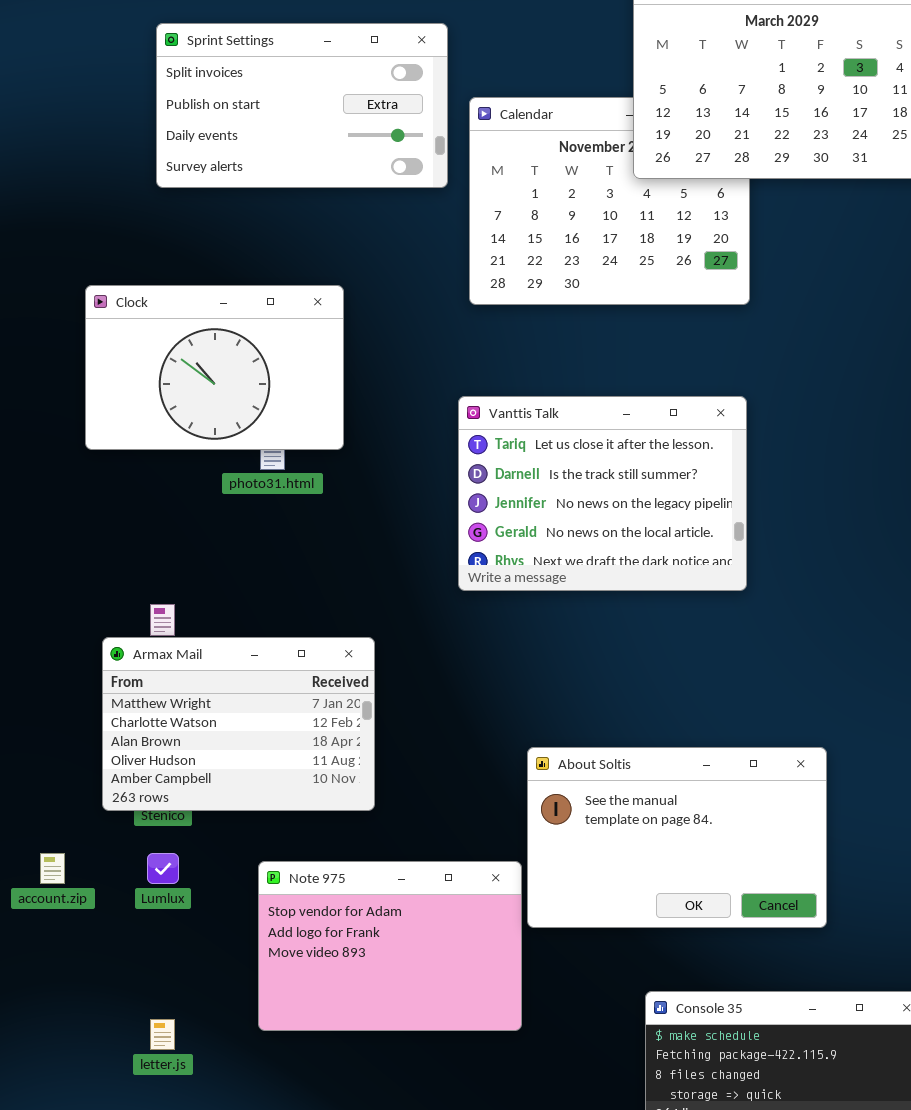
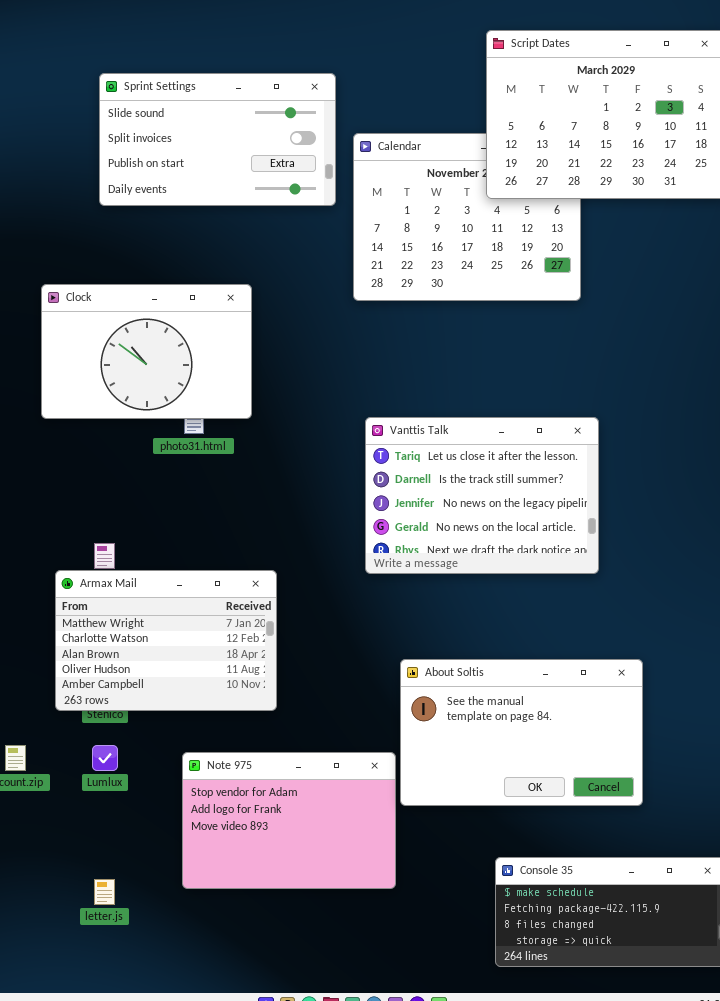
Sprint Settings: [156,23,448,188] -> [99,73,336,206], scrolled up 1 row
Vanttis Talk: [458,396,747,591] -> [365,417,599,574], moved

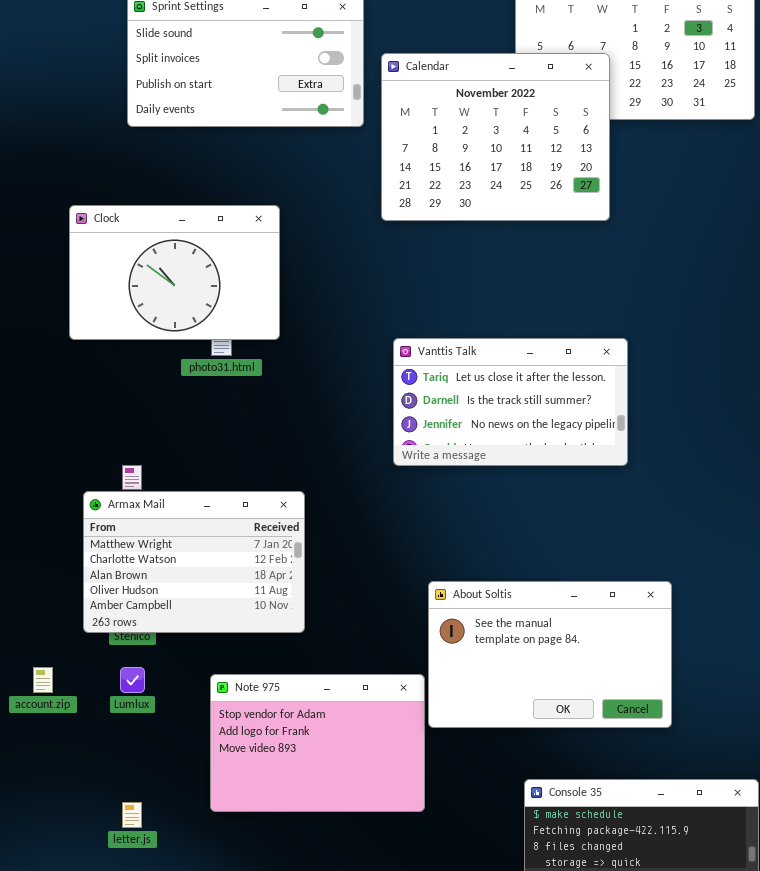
Calendar: [353,133,581,301] -> [381,53,610,221], raised
Vanttis Talk: [365,417,599,574] -> [393,338,628,466], resized

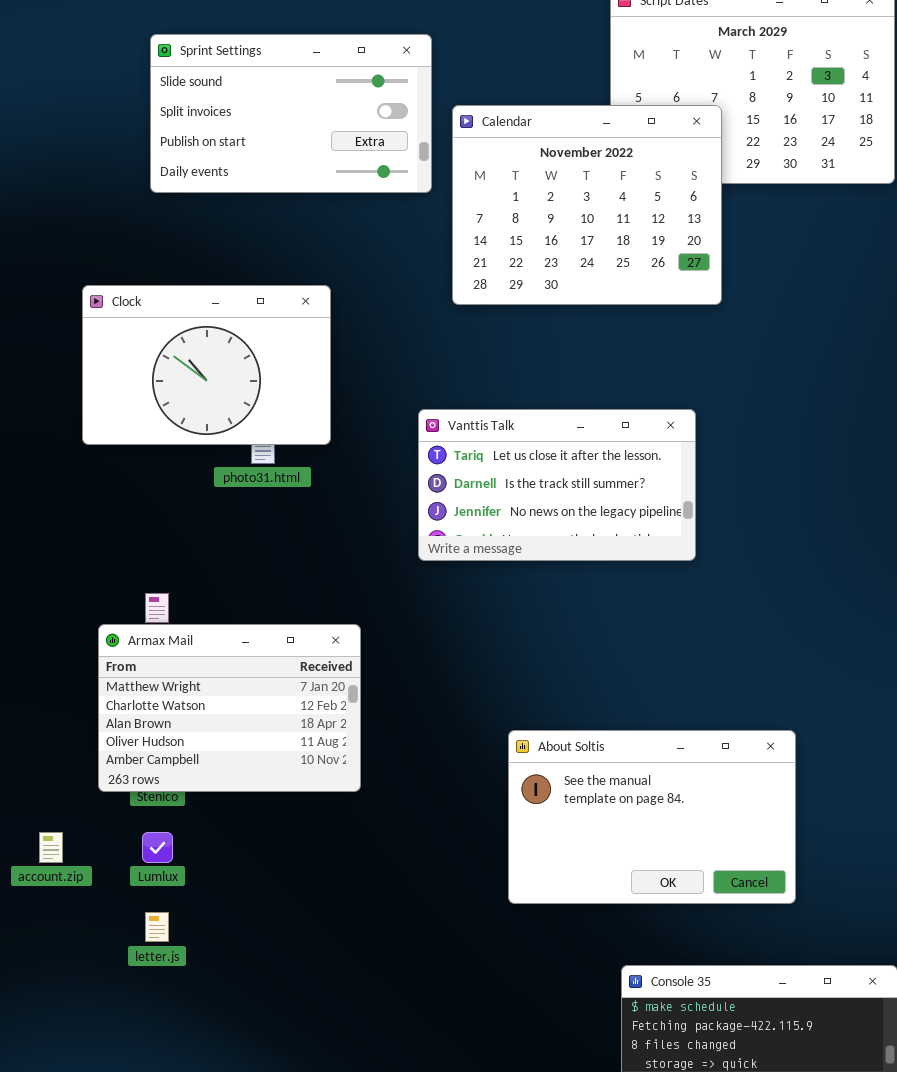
Vanttis Talk: [393,338,628,466] -> [418,409,696,561], moved
Note 975: [210,674,425,812] -> none, closed
letter.js: [122,802,142,828] -> [145,912,169,942], moved

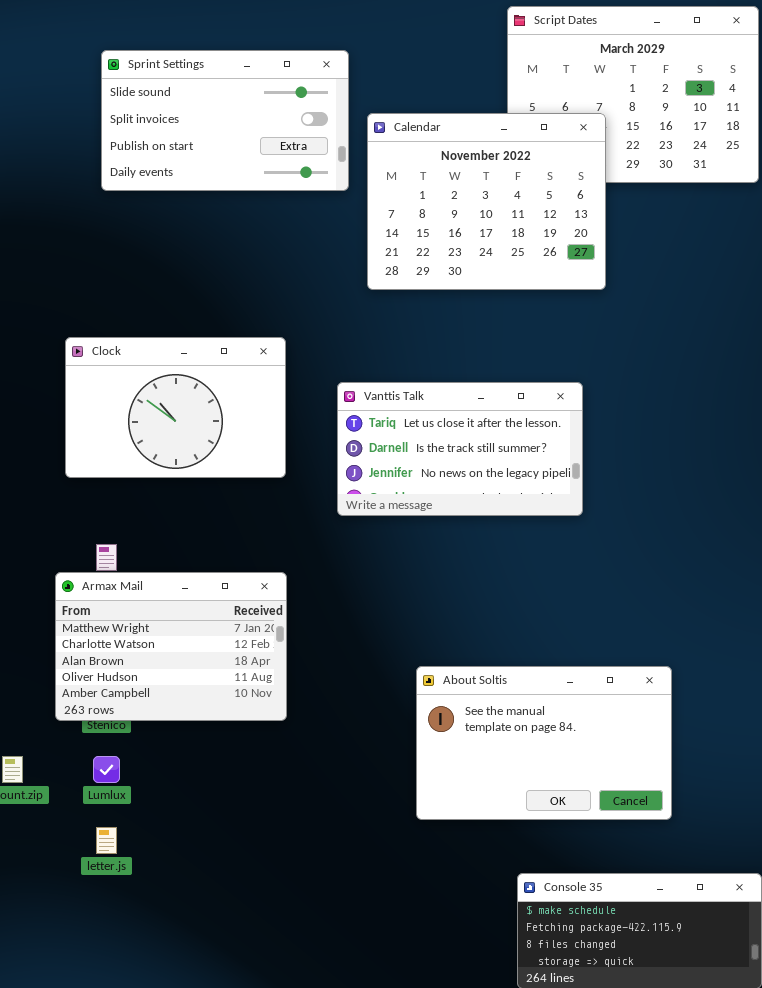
Clock: [82,285,331,445] -> [65,337,286,478], moved

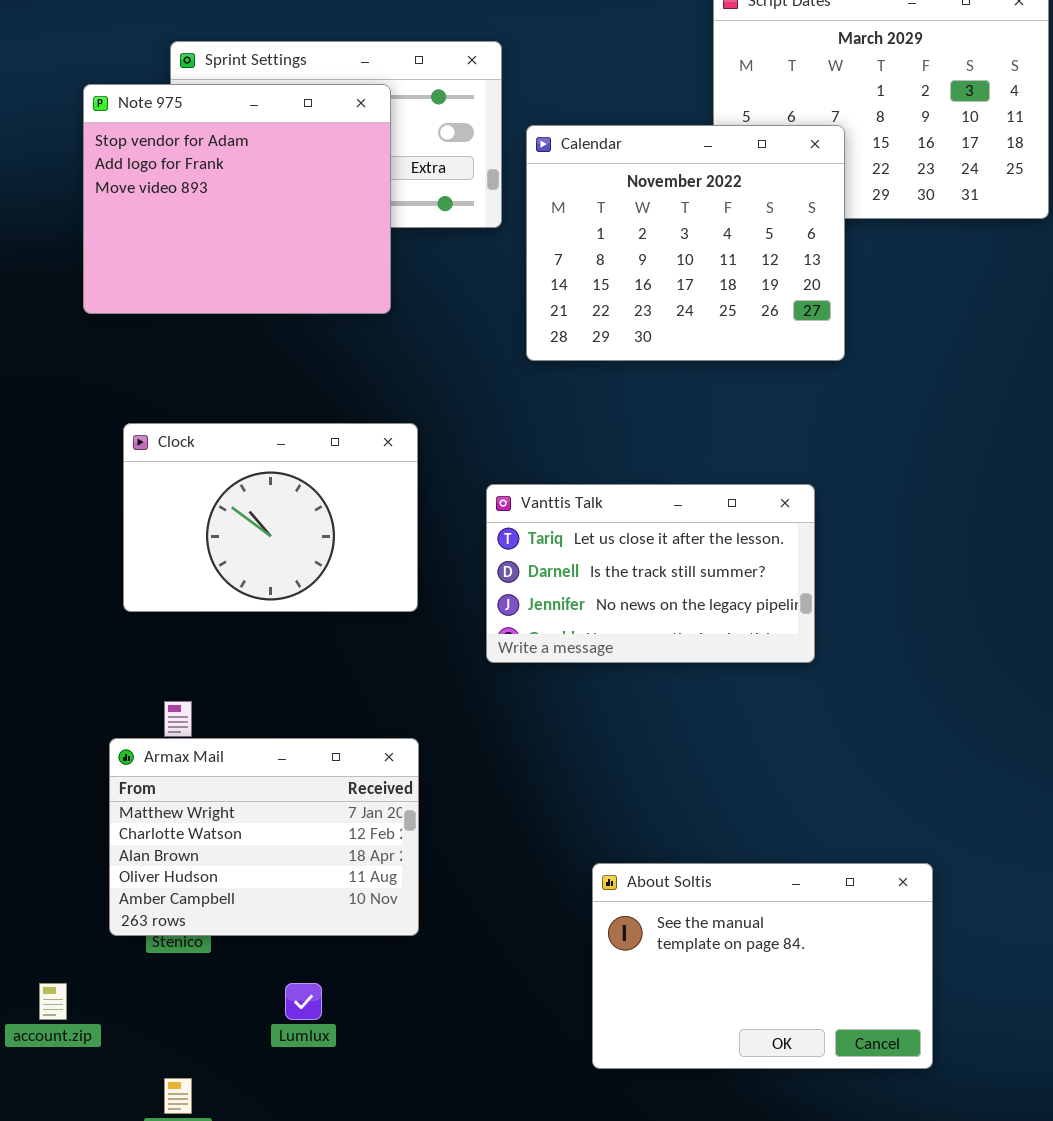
Note 975: none -> [83,84,391,314], opened
Lumlux: [93,756,120,783] -> [285,983,322,1020], moved

